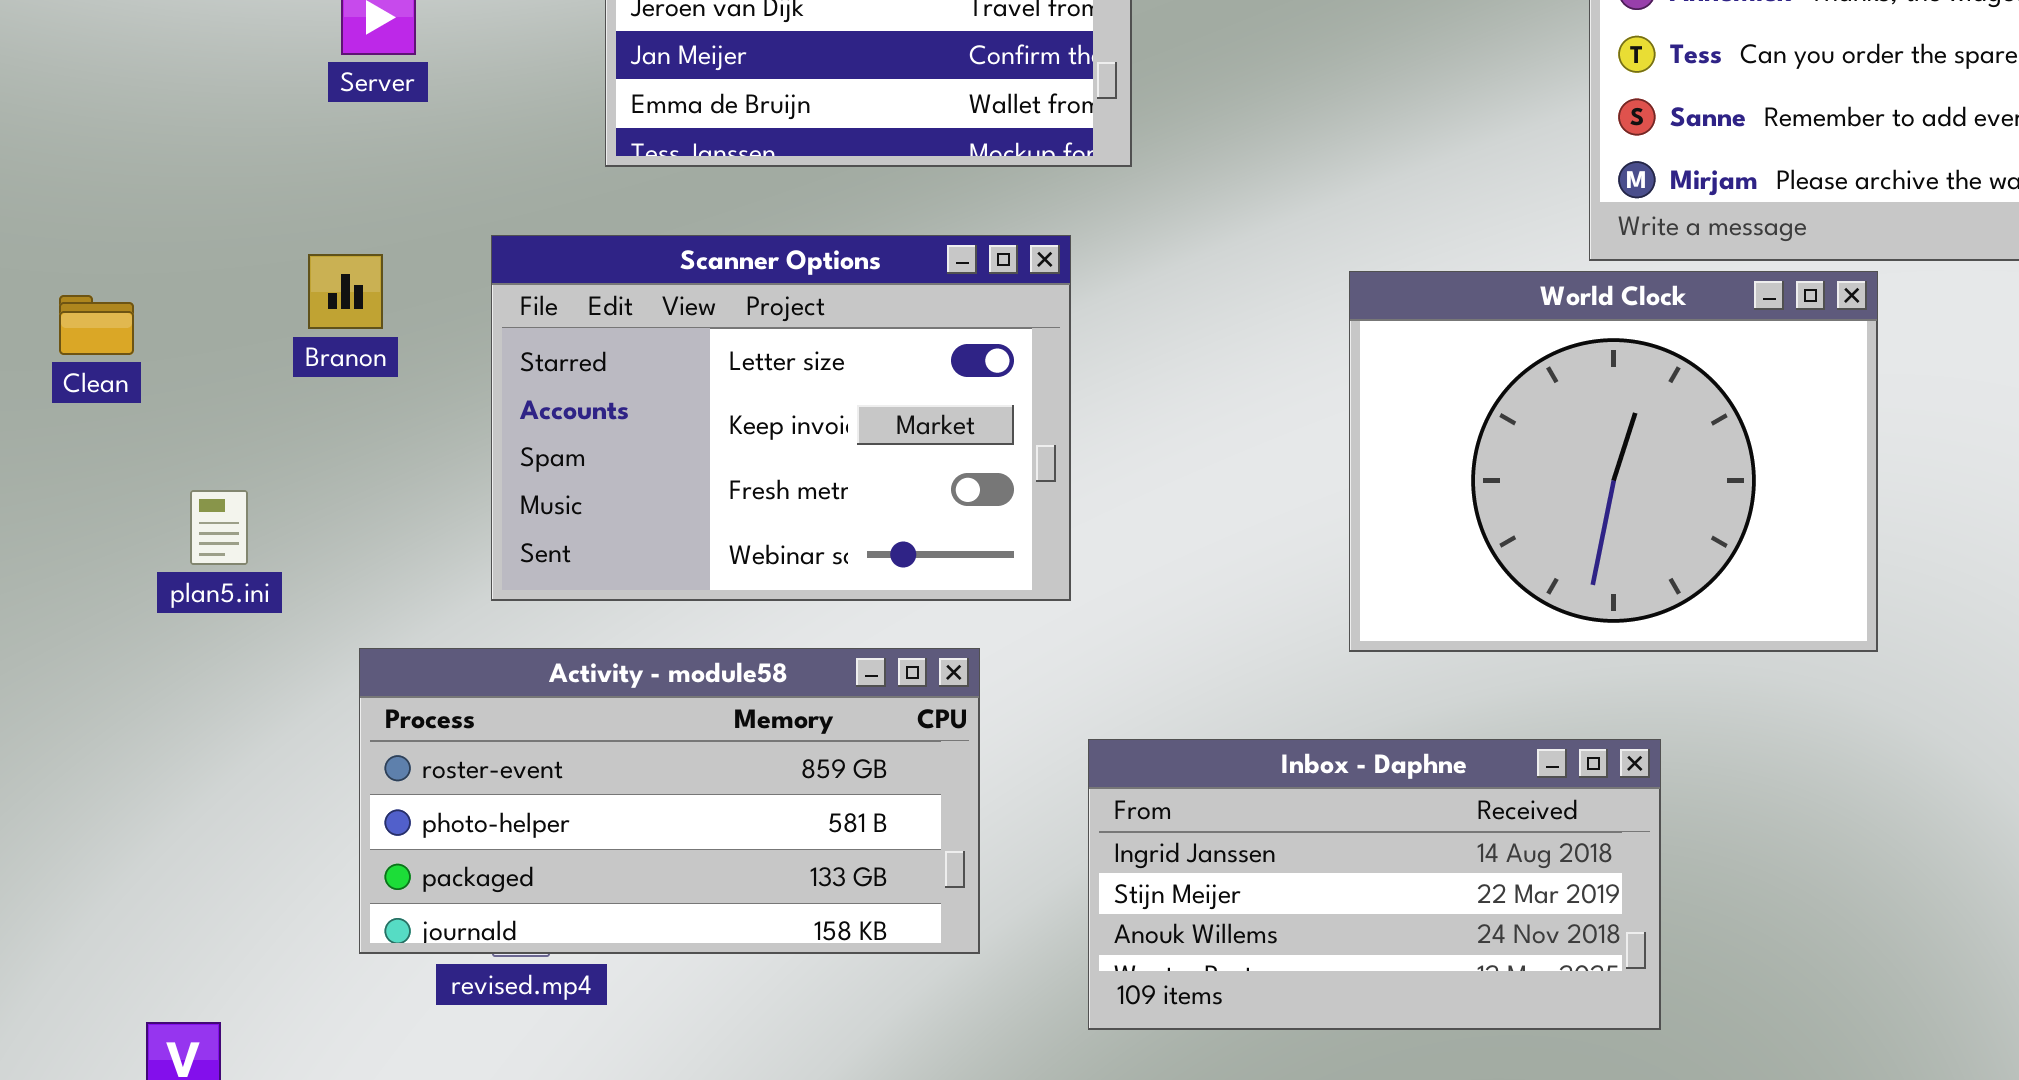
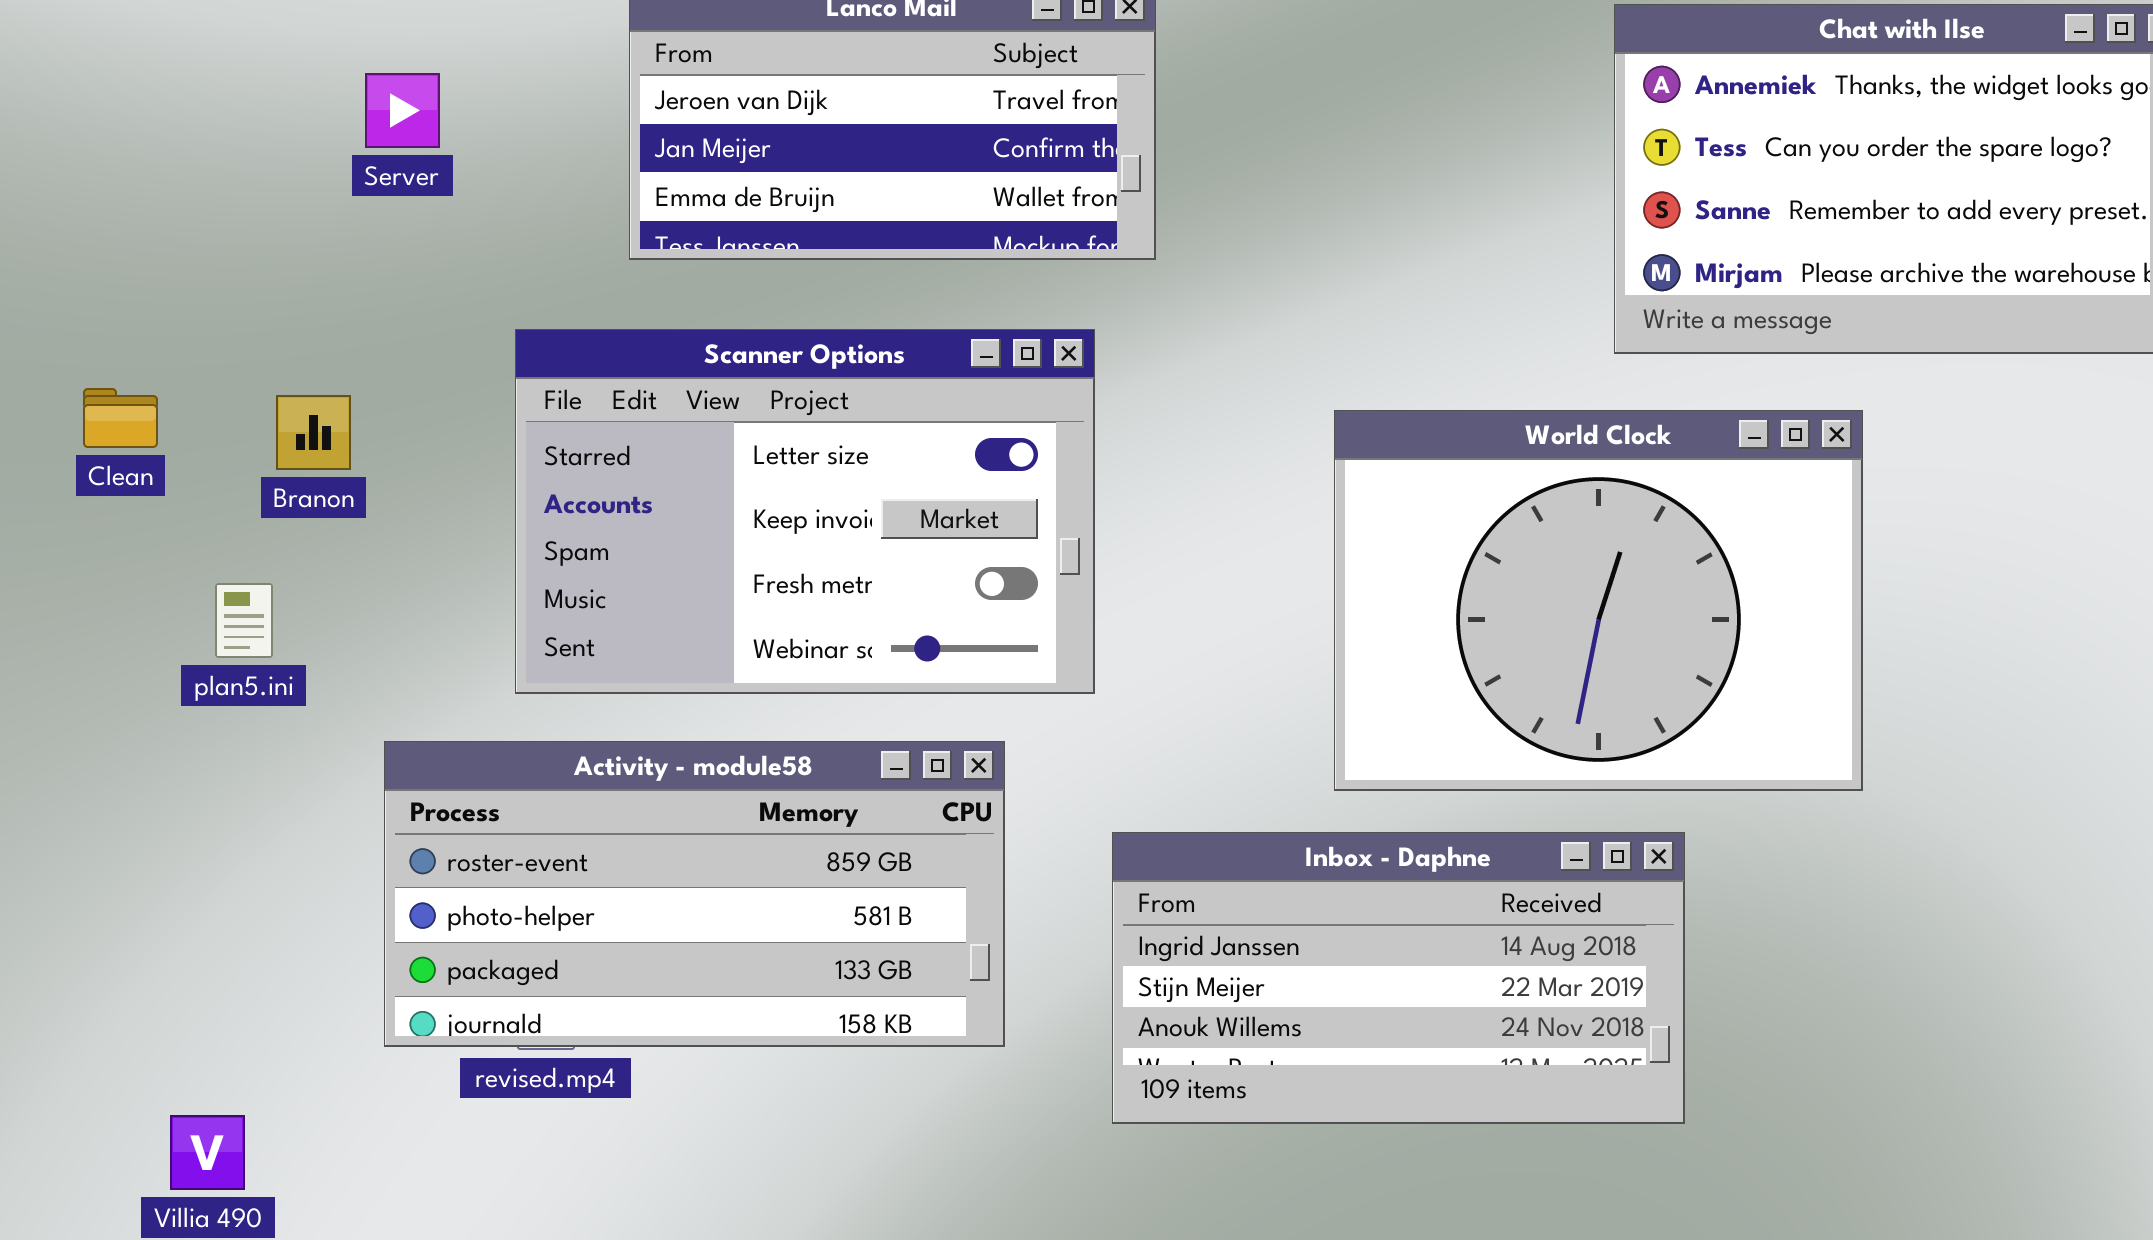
Branon: [308,254,383,329] -> [276,395,351,470], moved
World Clock: [1349,271,1878,652] -> [1334,410,1863,791], moved

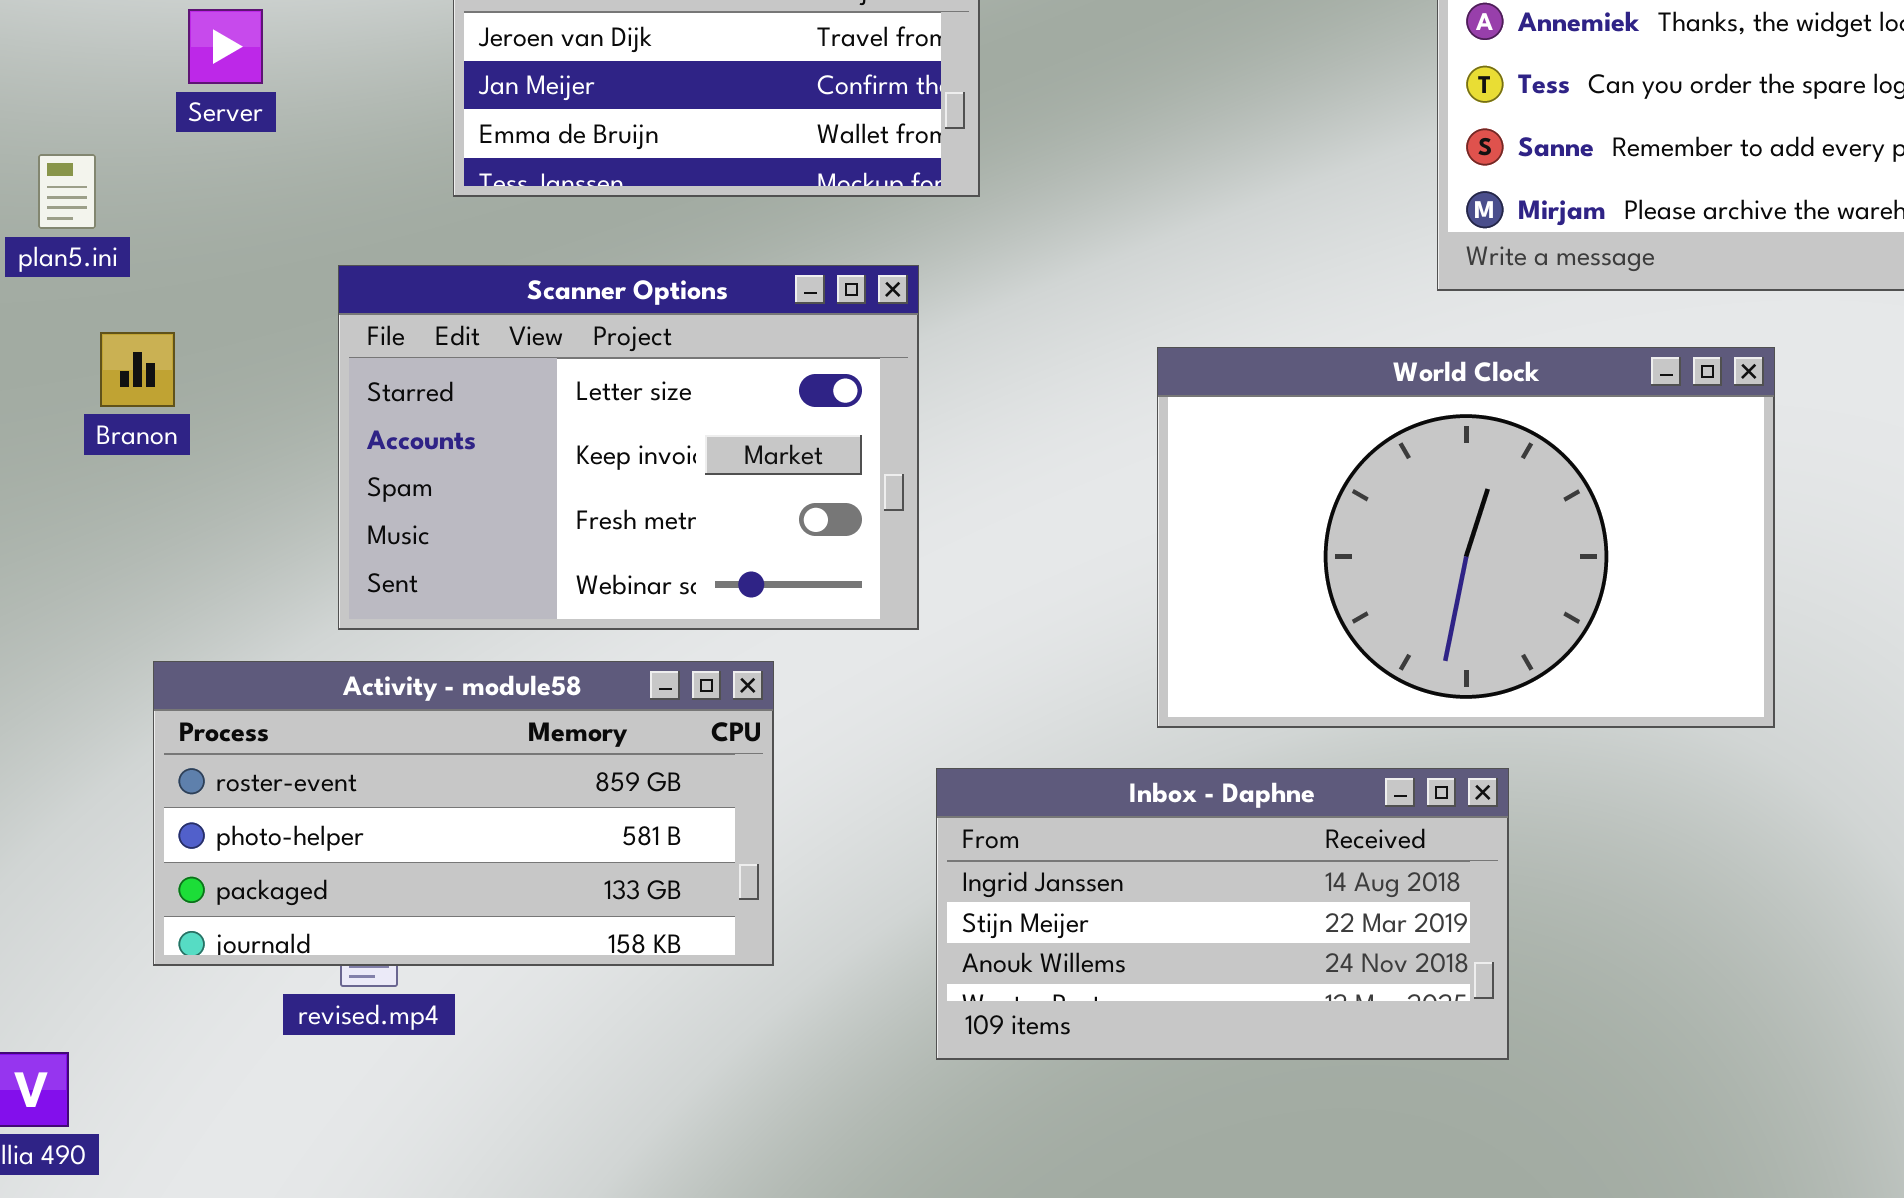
World Clock: [1334,410,1863,791] -> [1157,347,1775,728], resized
plan5.ini: [215,583,273,658] -> [38,154,96,229], moved
Activity - module58: [384,741,1005,1047] -> [153,661,774,966], moved

